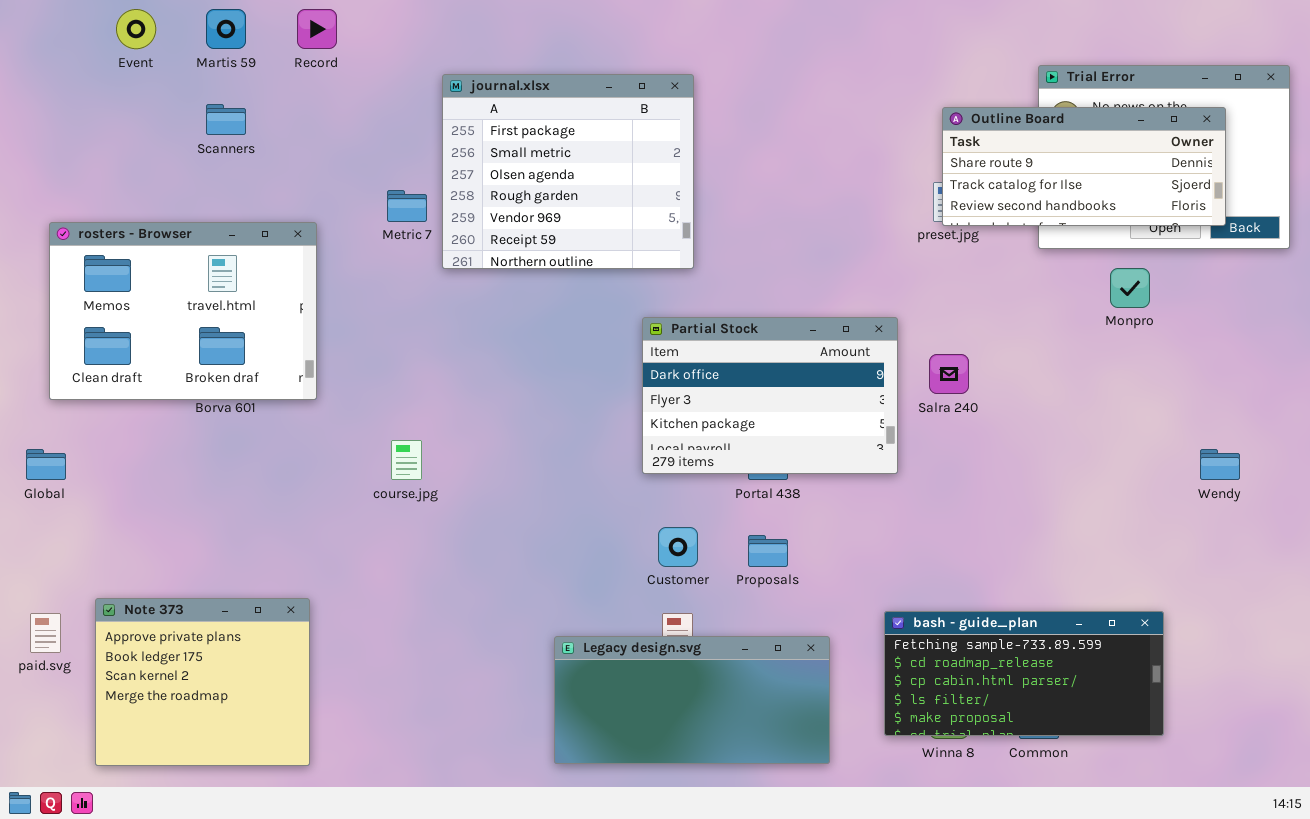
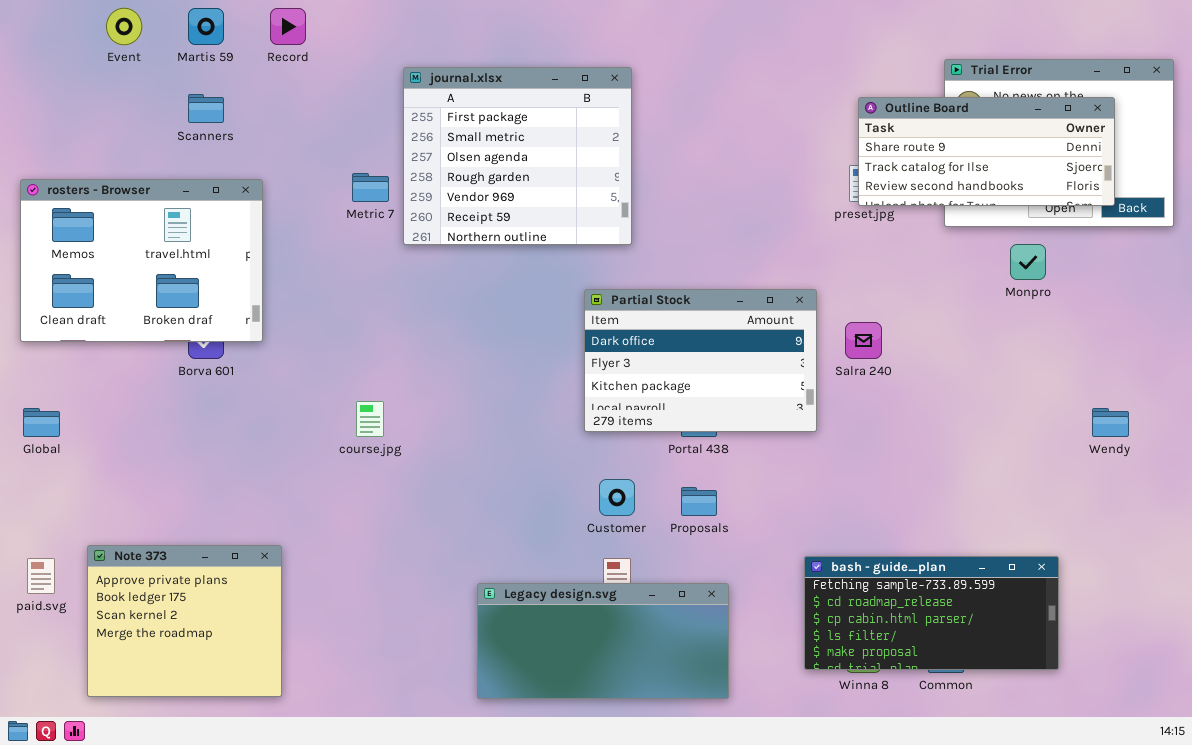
rosters - Browser: [49,222,317,400] -> [20,179,263,342], moved
Legacy design.svg: [554,636,830,764] -> [477,583,729,699], moved

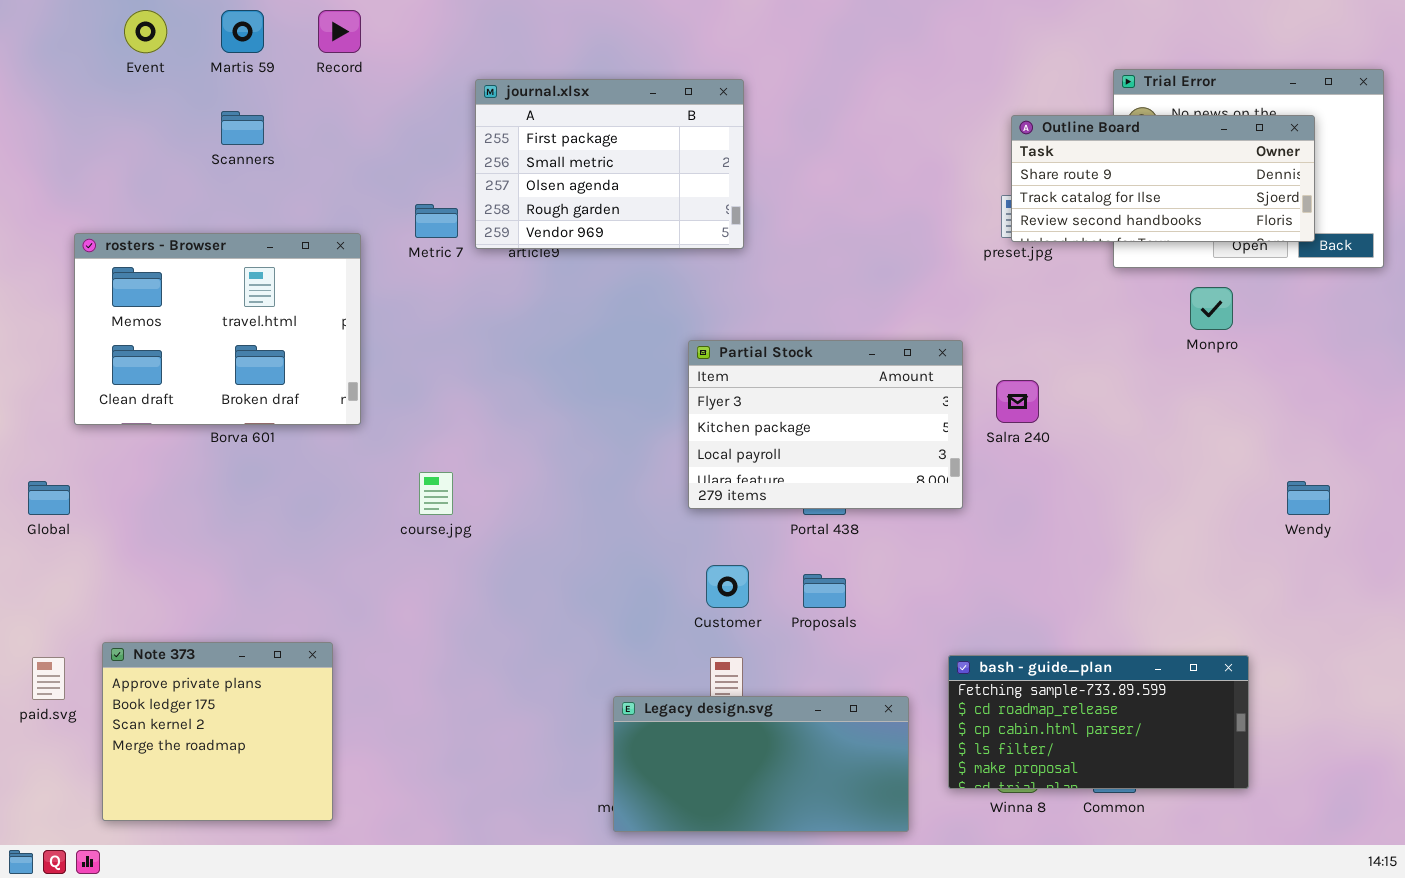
journal.xlsx: [403,67,632,245] -> [475,79,744,249], resized
rosters - Browser: [20,179,263,342] -> [74,233,361,425], moved
Partial Stock: [584,289,817,432] -> [688,340,963,509], scrolled down 1 row
Legacy design.svg: [477,583,729,699] -> [613,696,909,832], moved

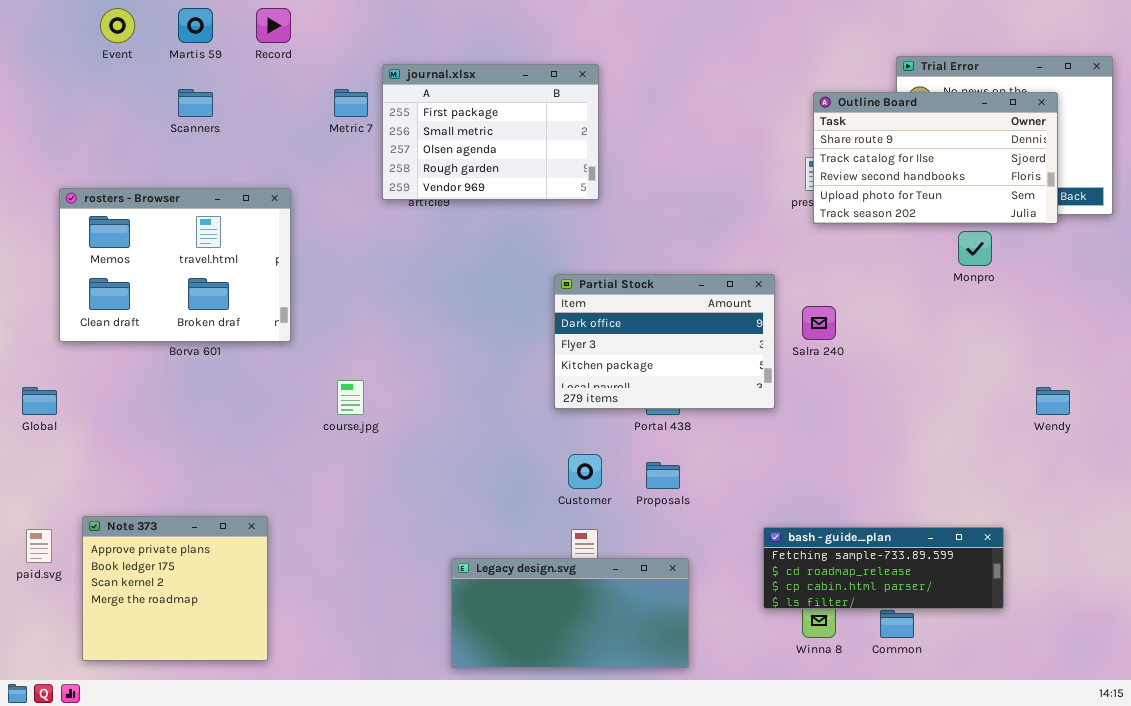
Outline Board: [1011,115,1315,242] -> [813,92,1058,224], resized
Metric 7: [415,204,458,238] -> [334,89,368,117], moved
Partial Stock: [688,340,963,509] -> [554,274,775,409], scrolled up 1 row
bash - guide_plan: [948,655,1249,789] -> [763,527,1004,609], resized
Legacy design.svg: [613,696,909,832] -> [451,558,689,668], moved

